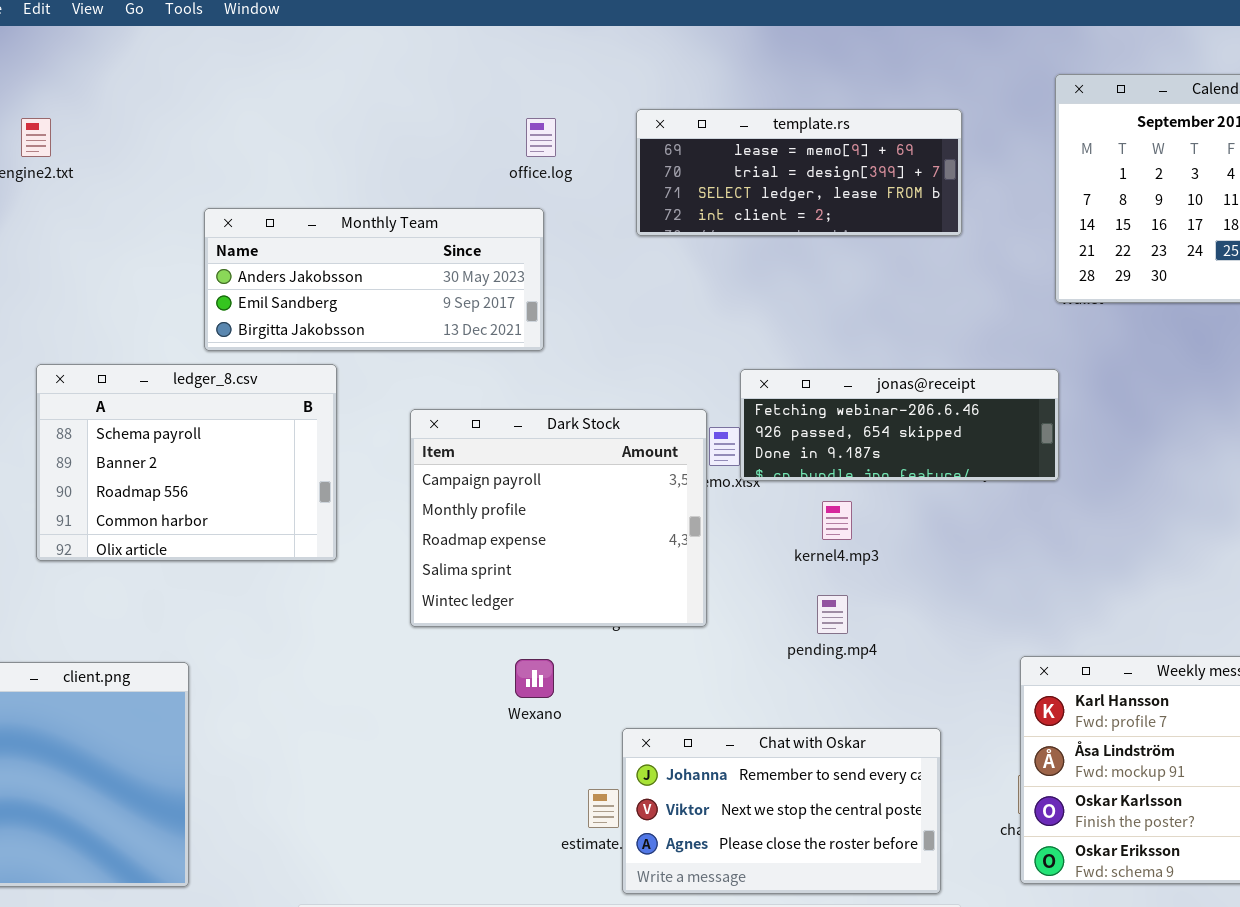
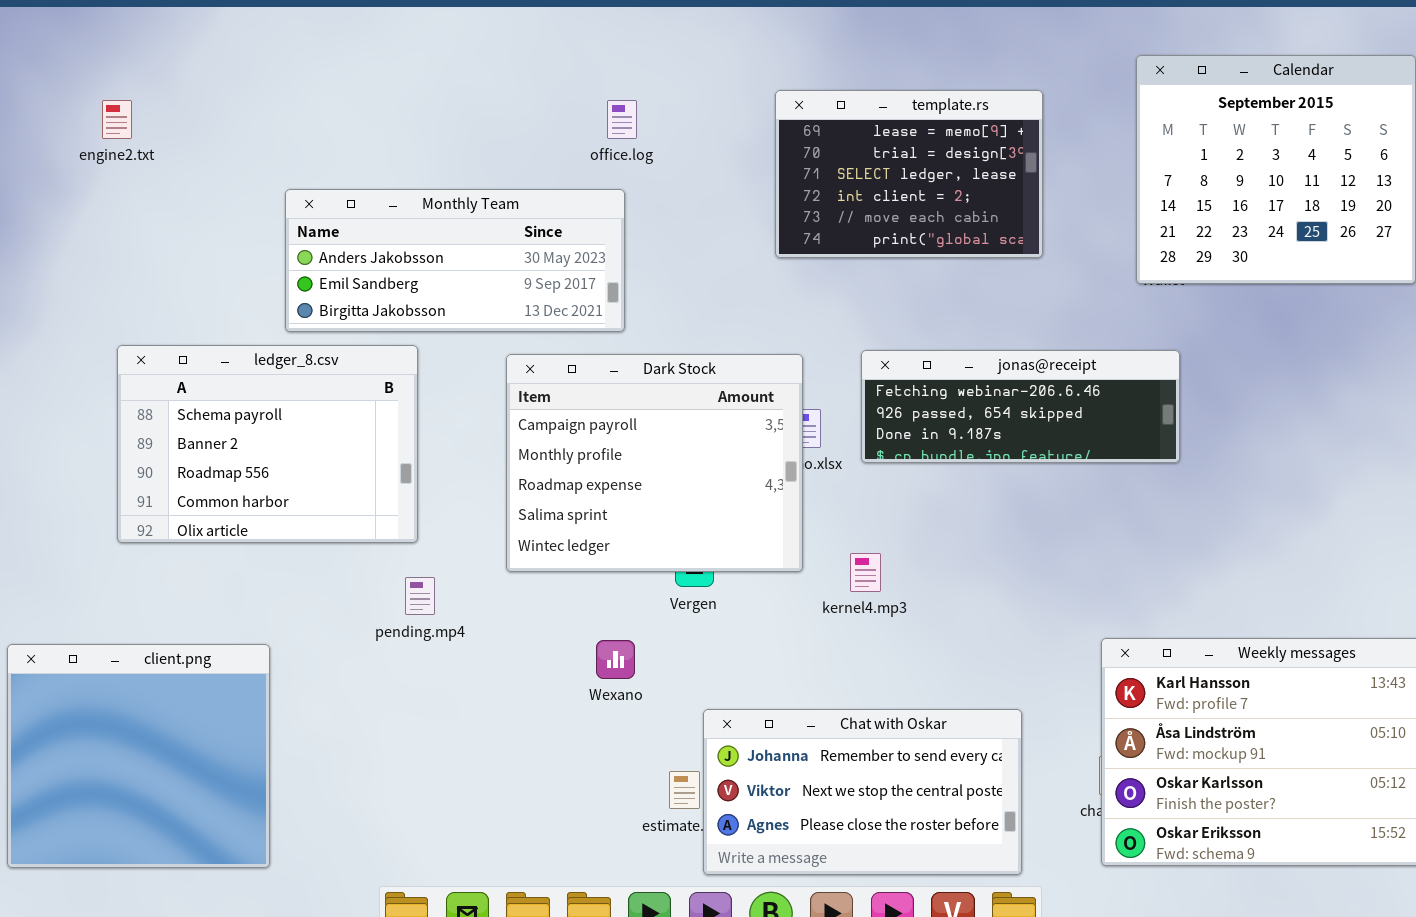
template.rs: [636,109,962,236] -> [775,90,1043,258], resized
jonas@receipt: [740,369,1059,481] -> [861,350,1180,463], moved
Dark Stock: [410,409,707,627] -> [506,354,803,572], moved
kernel4.mp3: [822,501,852,540] -> [850,553,881,592], moved
pending.mp4: [817,595,848,634] -> [405,577,435,615], moved

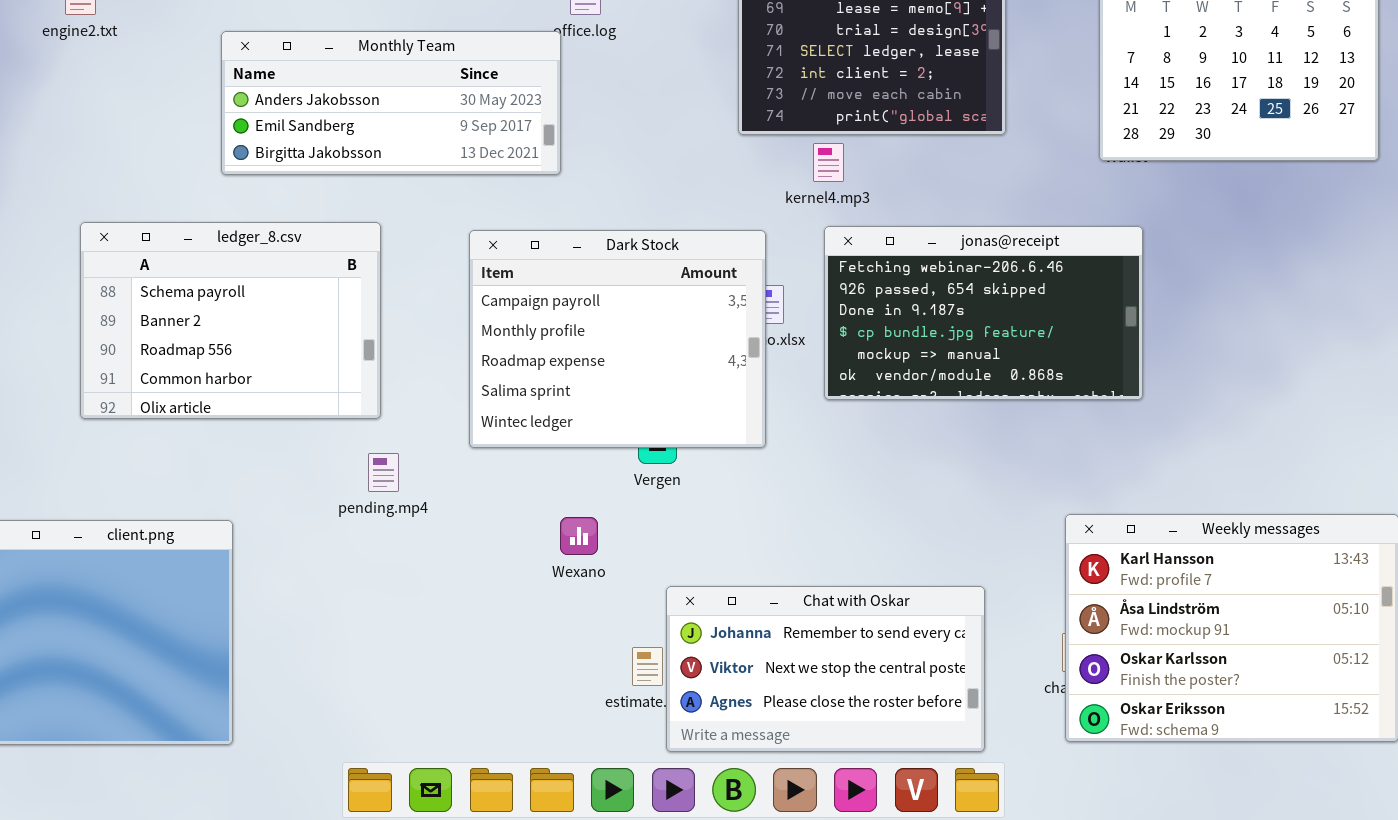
Monthly Team: [285,189,625,332] -> [221,31,561,175], moved
jonas@receipt: [861,350,1180,463] -> [824,226,1143,400], resized
kernel4.mp3: [850,553,881,592] -> [813,143,844,182], moved

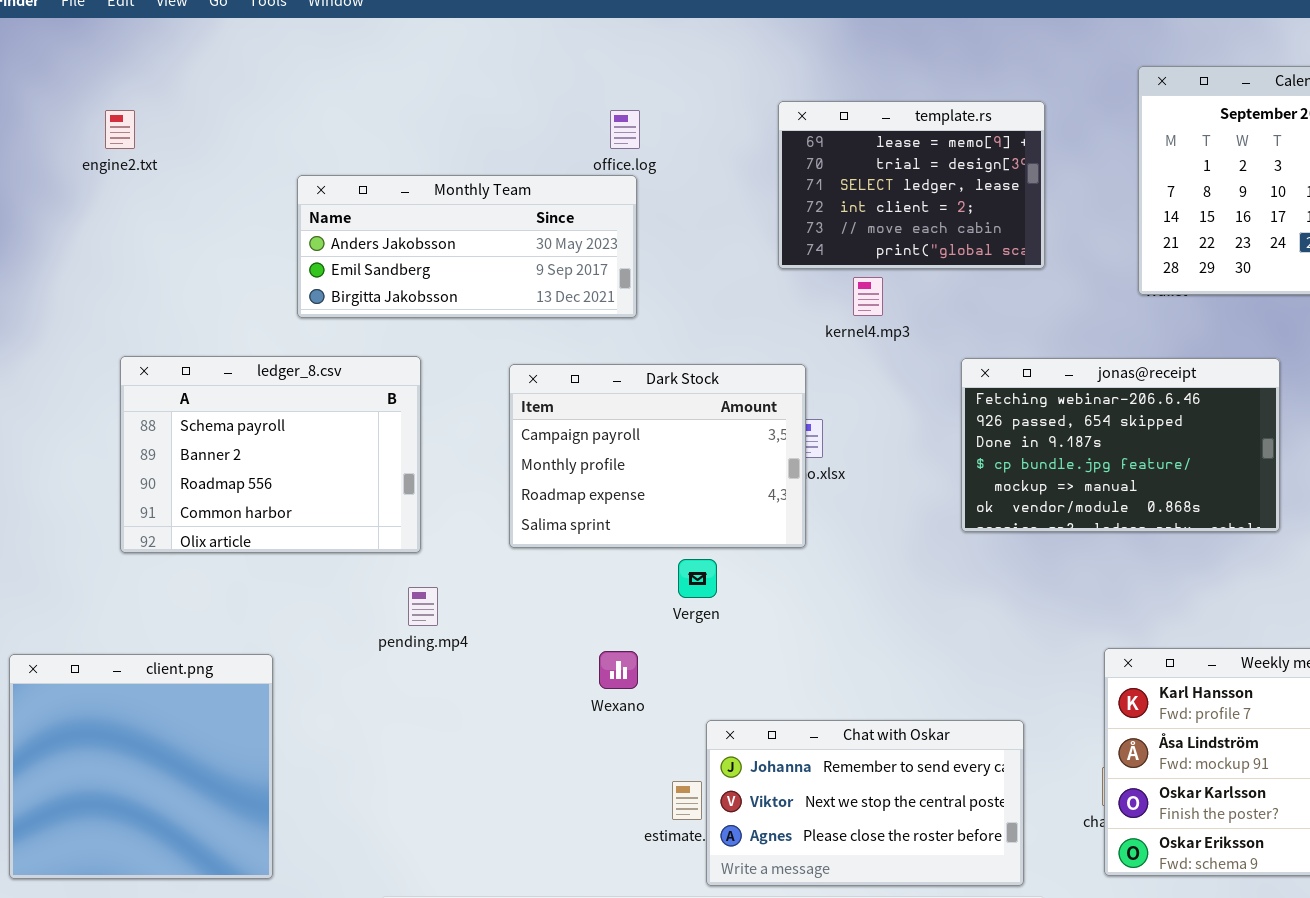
Monthly Team: [221,31,561,175] -> [297,175,637,318], moved
jonas@receipt: [824,226,1143,400] -> [961,358,1280,532], moved
Dark Stock: [469,230,766,448] -> [509,364,806,548], resized

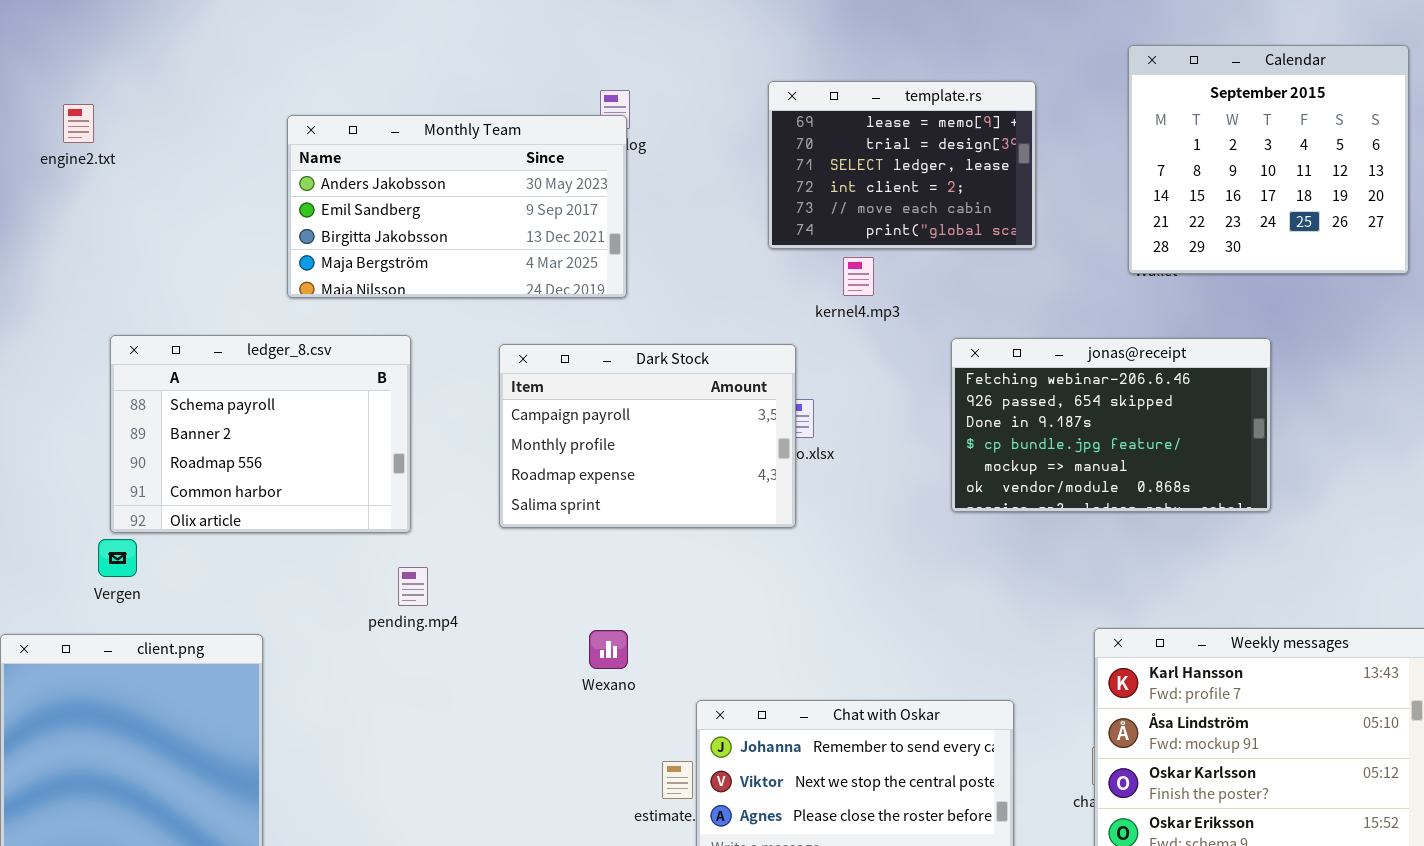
engine2.txt: [105,110,135,149] -> [63,104,94,143], moved
Monthly Team: [297,175,637,318] -> [287,115,627,298], resized
Vergen: [678,559,717,598] -> [98,539,137,577], moved

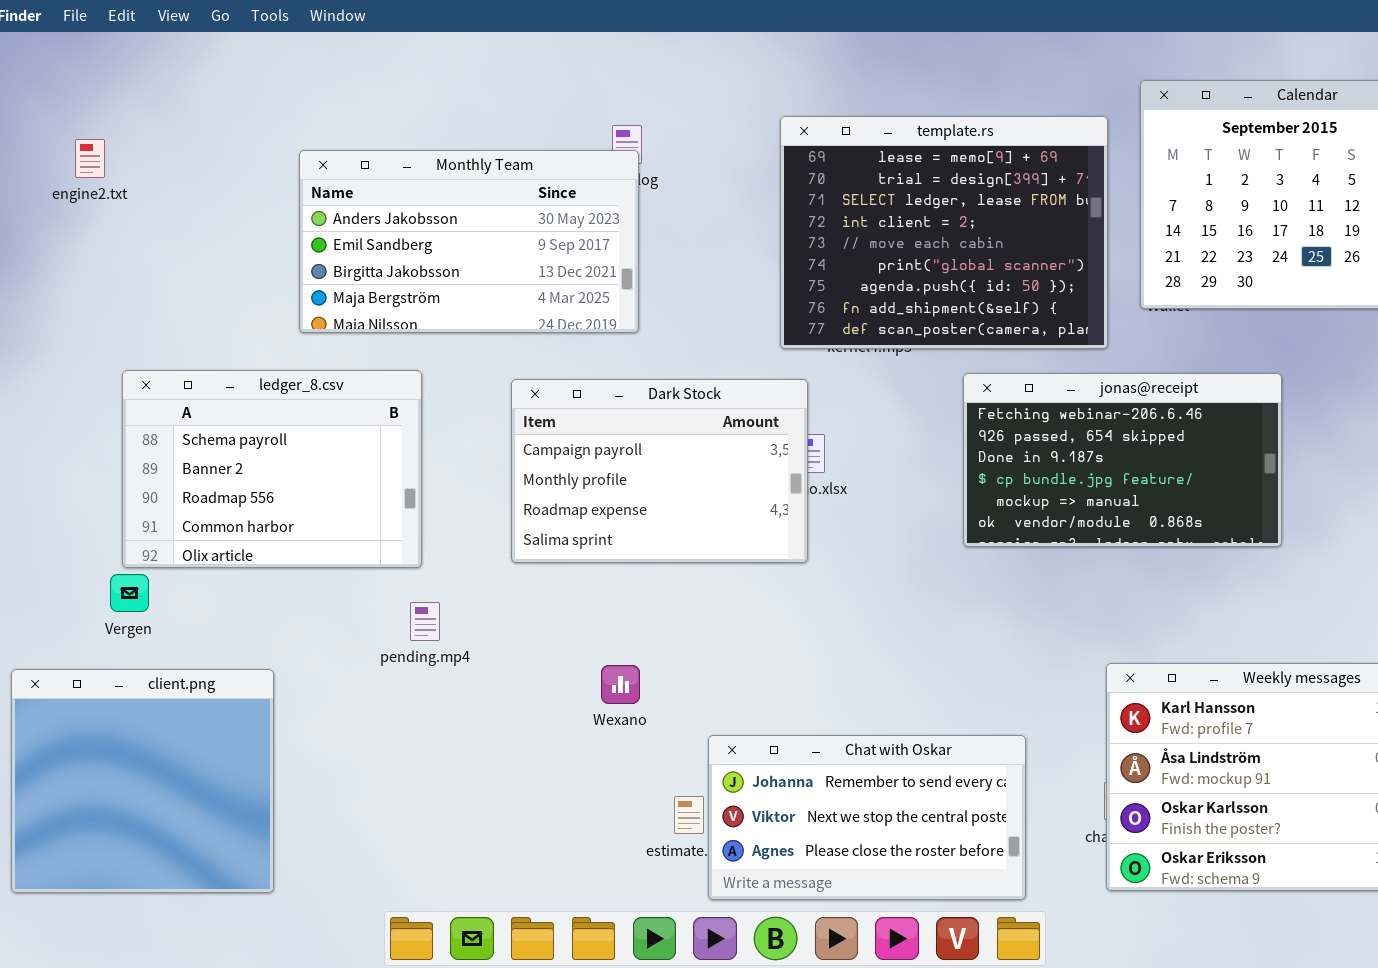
template.rs: [768,81,1036,249] -> [780,116,1108,349], resized

